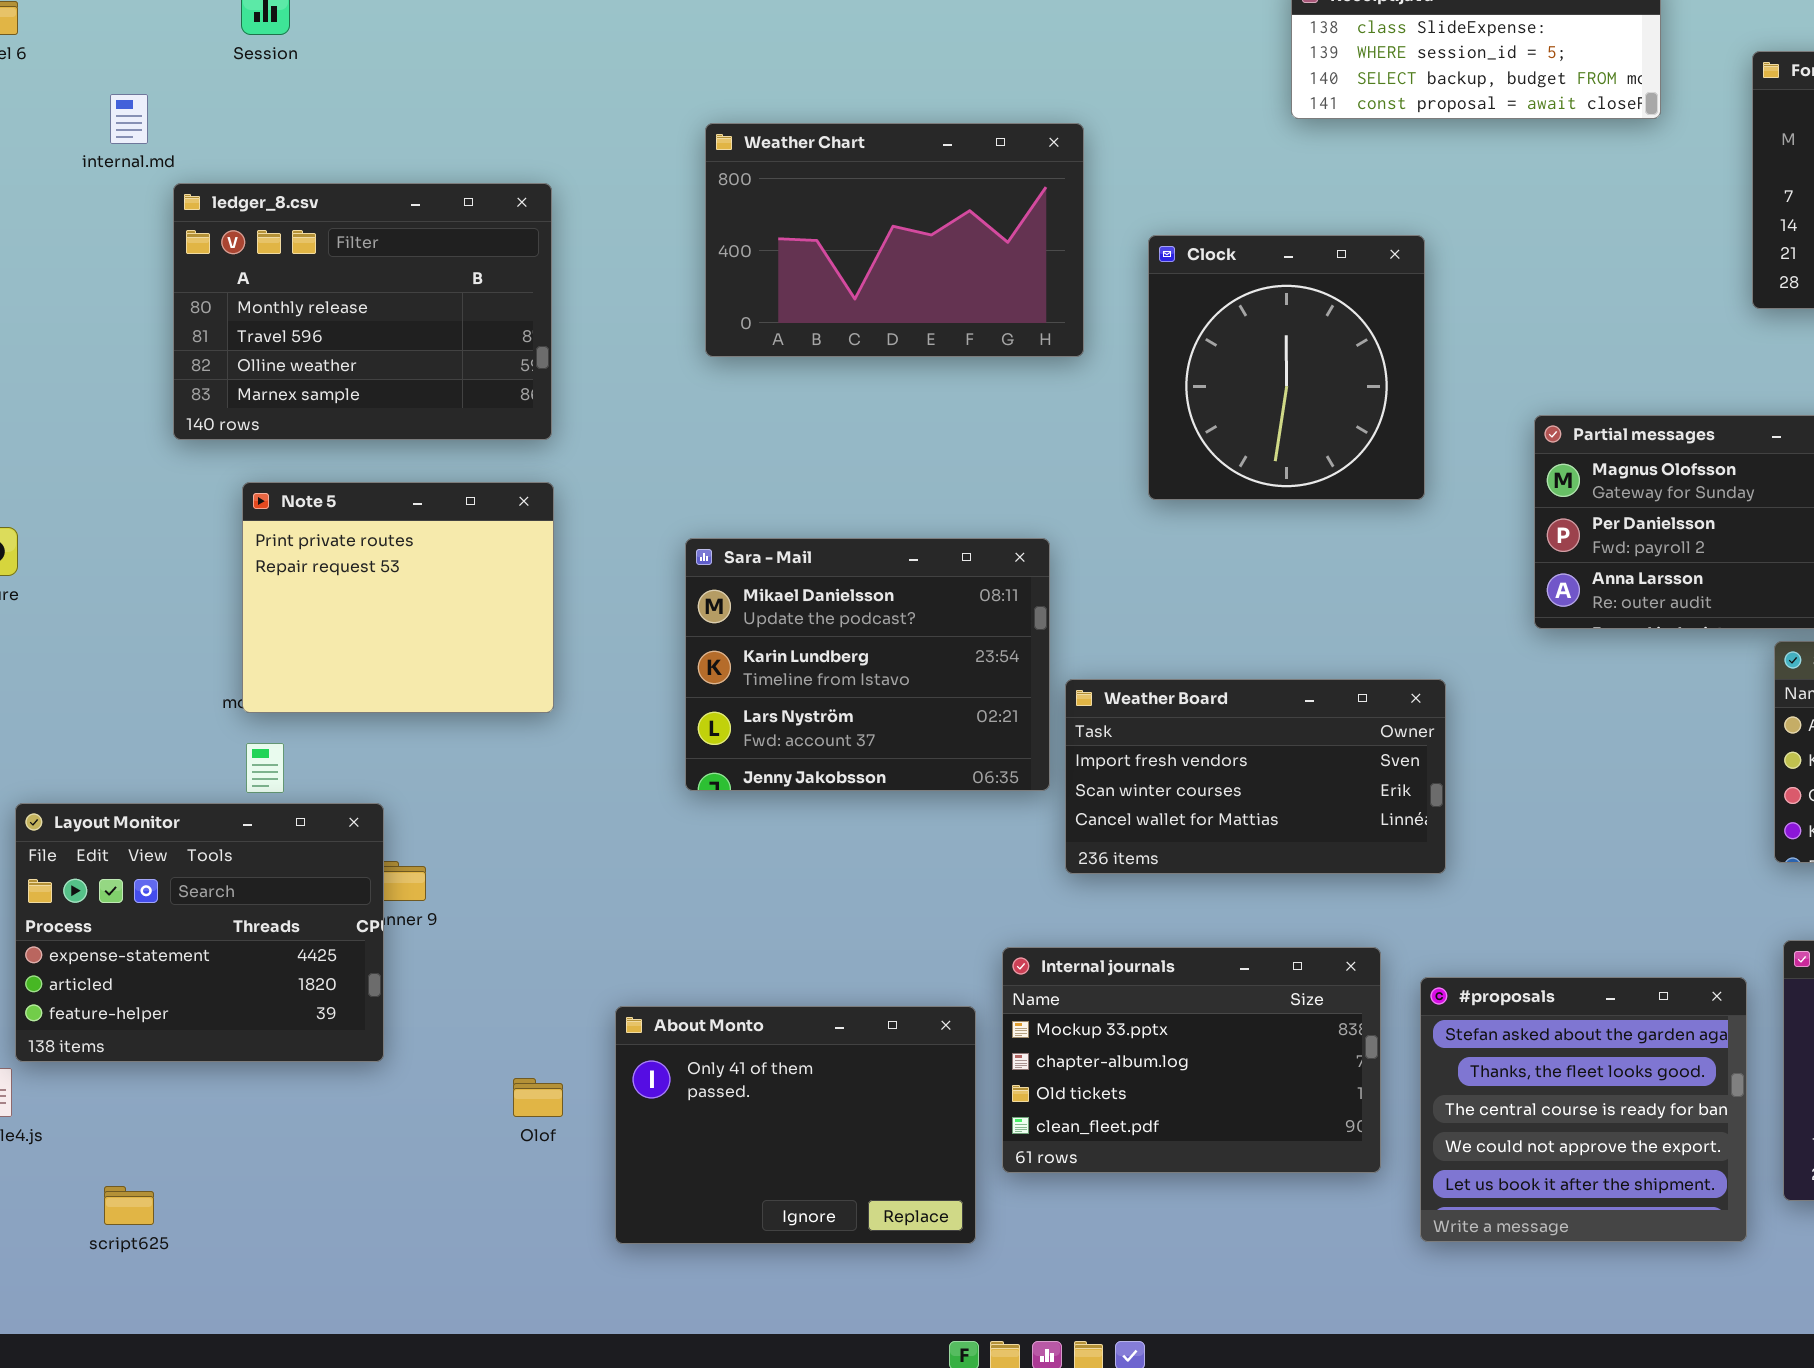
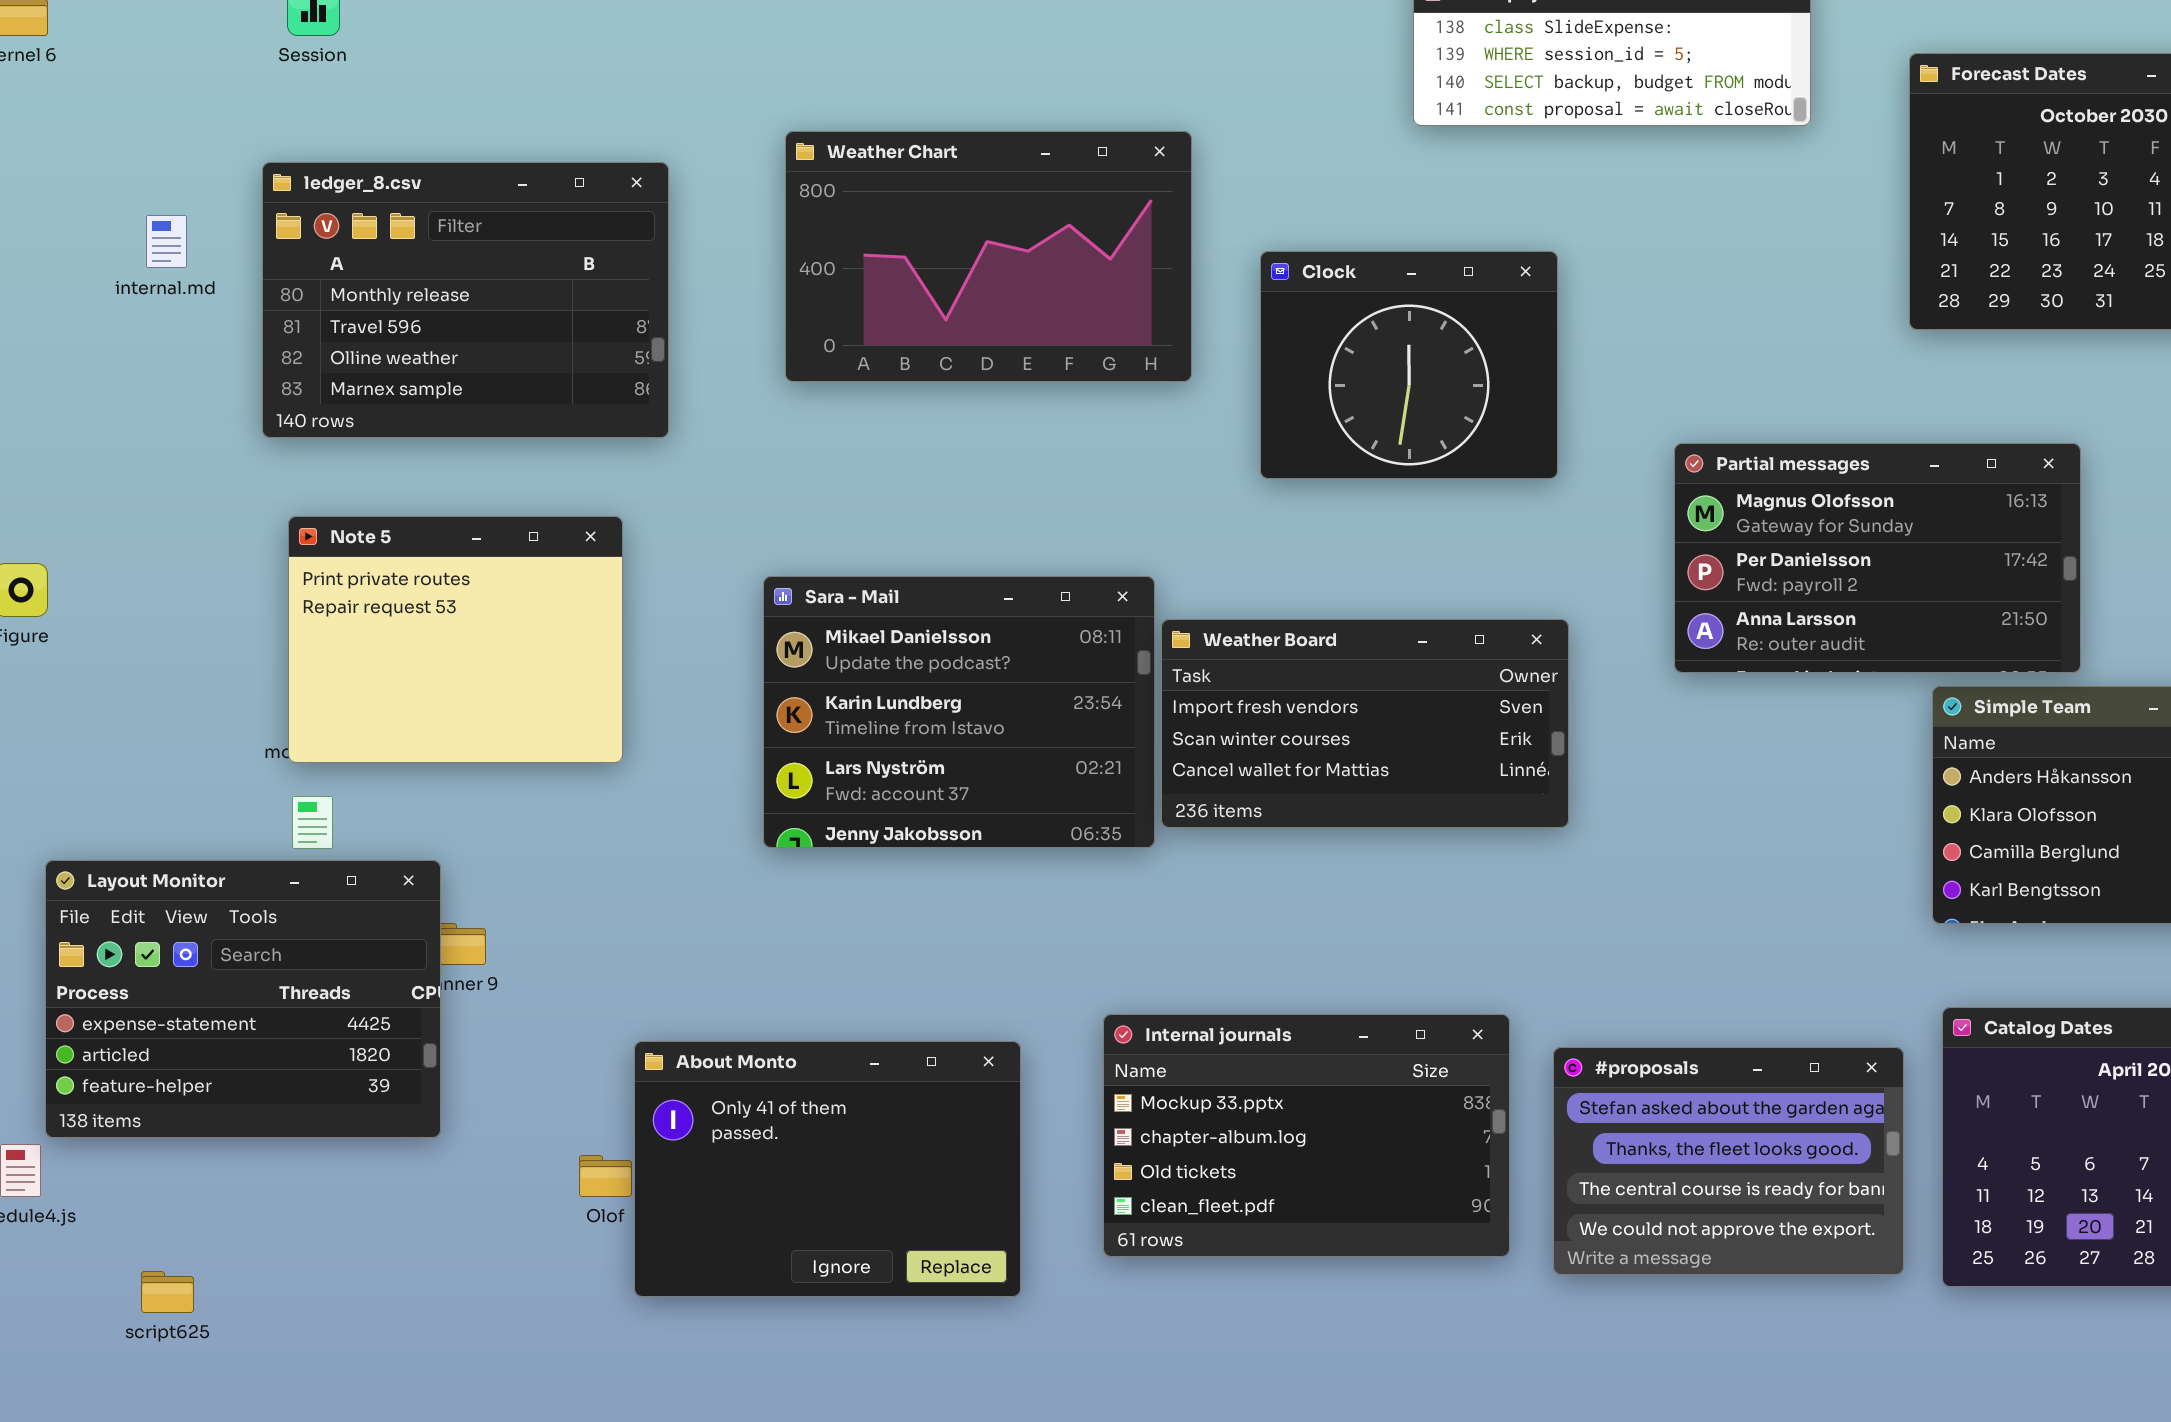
internal.md: [110,94,148,144] -> [146,215,187,268], moved
ledger_8.csv: [173,183,552,440] -> [262,162,669,438], moved
Clock: [1148,235,1425,500] -> [1260,251,1558,479], resized
Weather Board: [1065,679,1446,874] -> [1161,619,1569,828], moved
#proposals: [1420,977,1747,1242] -> [1553,1047,1904,1275], resized
About Monto: [615,1006,976,1244] -> [634,1041,1021,1297], moved

